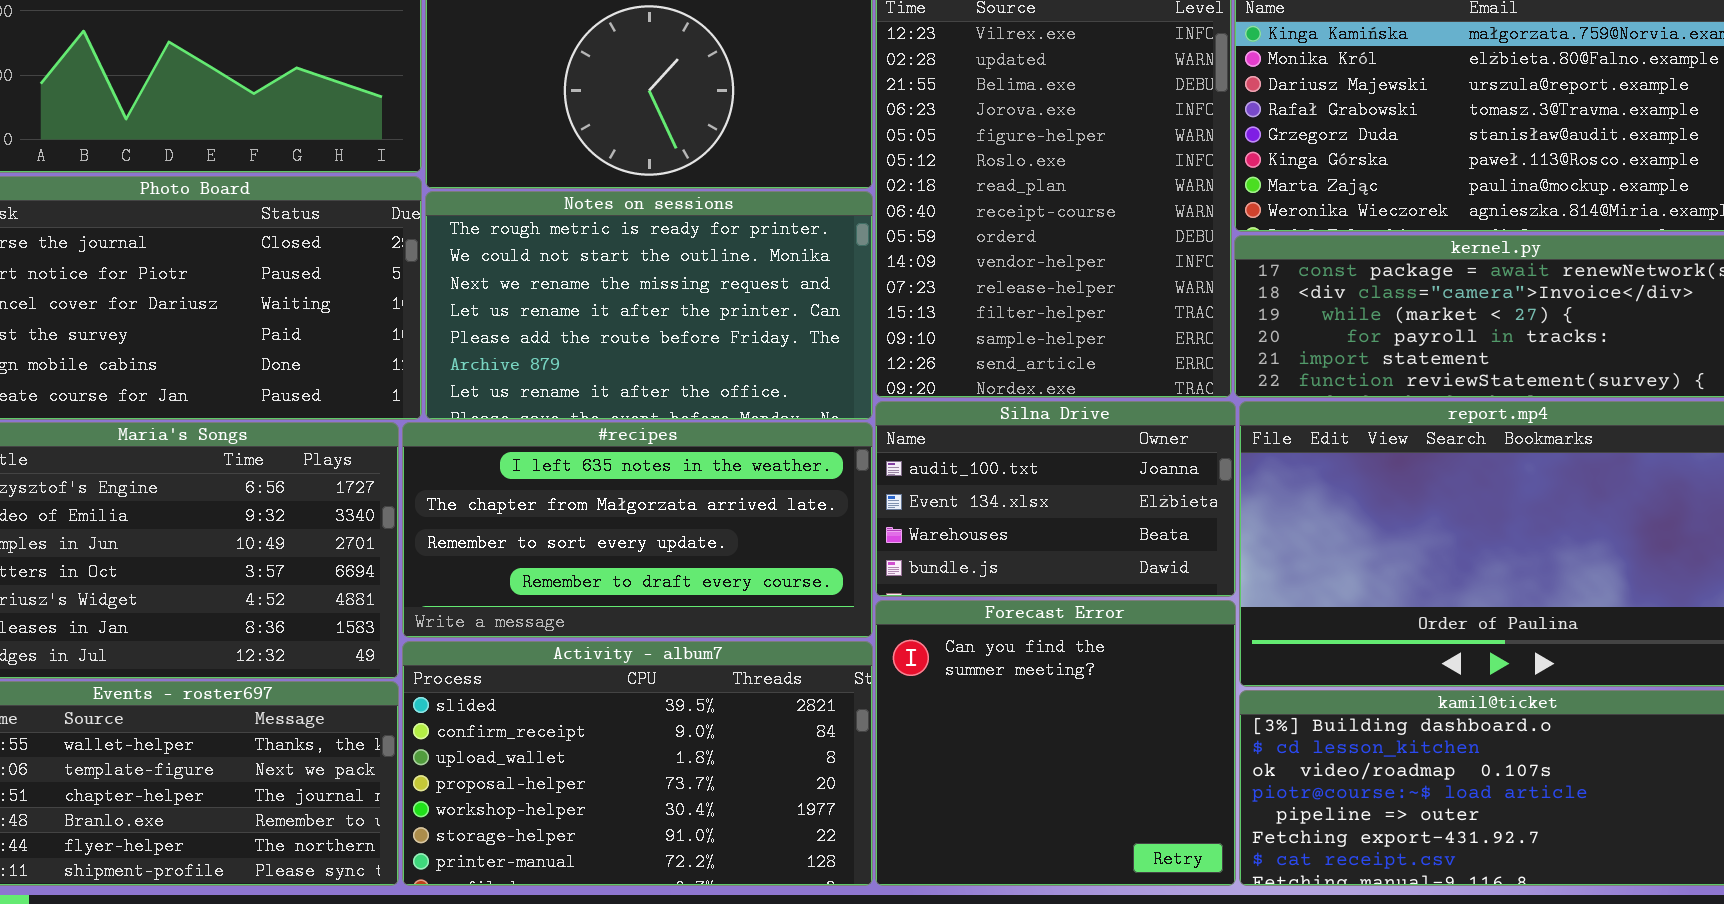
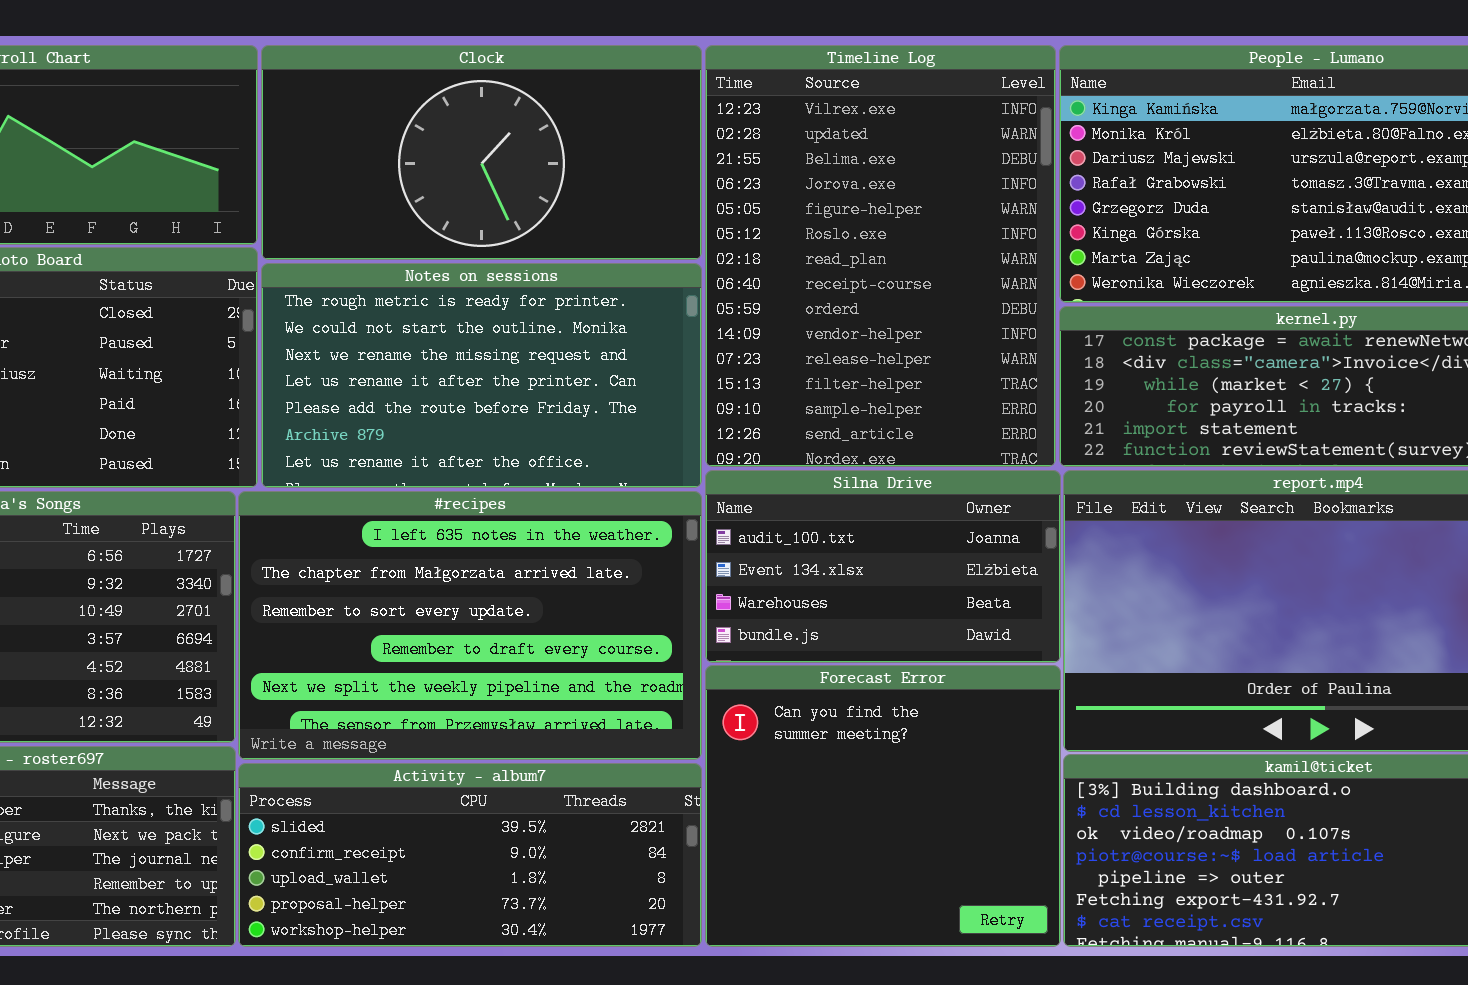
#recipes: [402,422,873,638] -> [238,491,702,760], resized
Activity - album7: [402,641,873,886] -> [238,763,702,947], resized

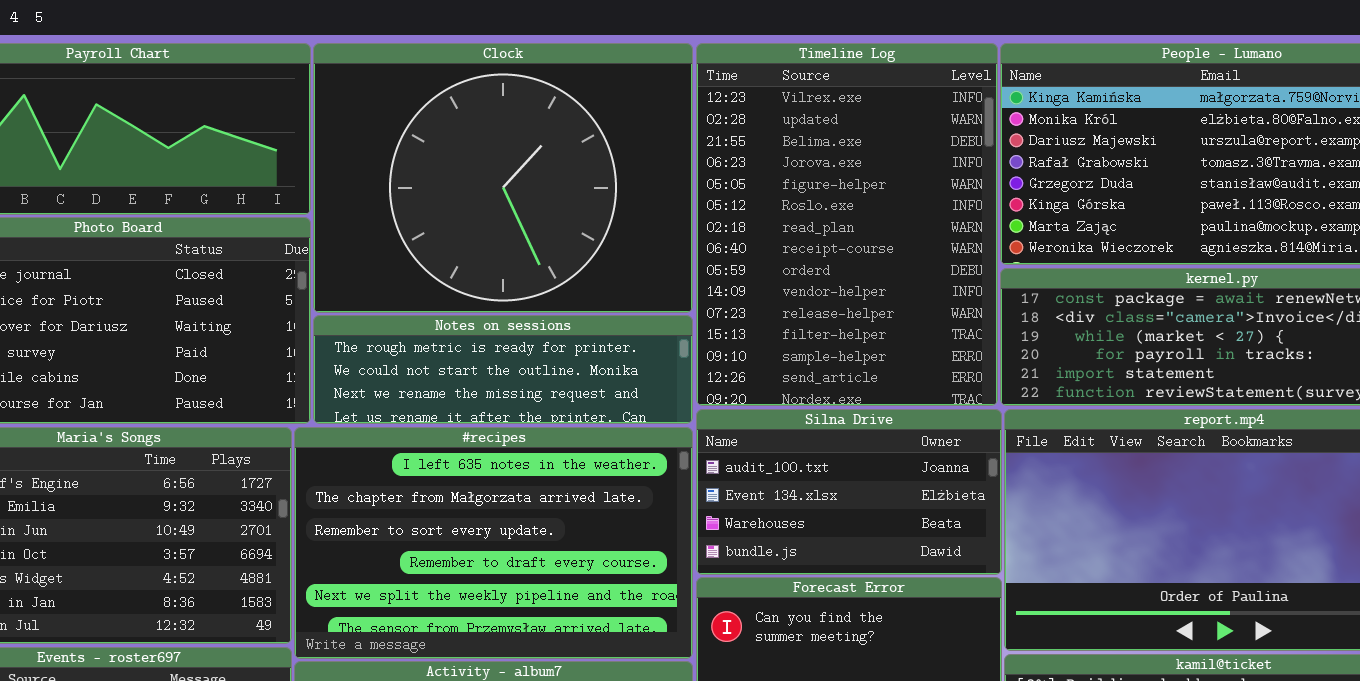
Clock: [261,45,702,260] -> [313,43,693,313], resized
Notes on sessions: [261,263,702,488] -> [313,315,693,424], resized

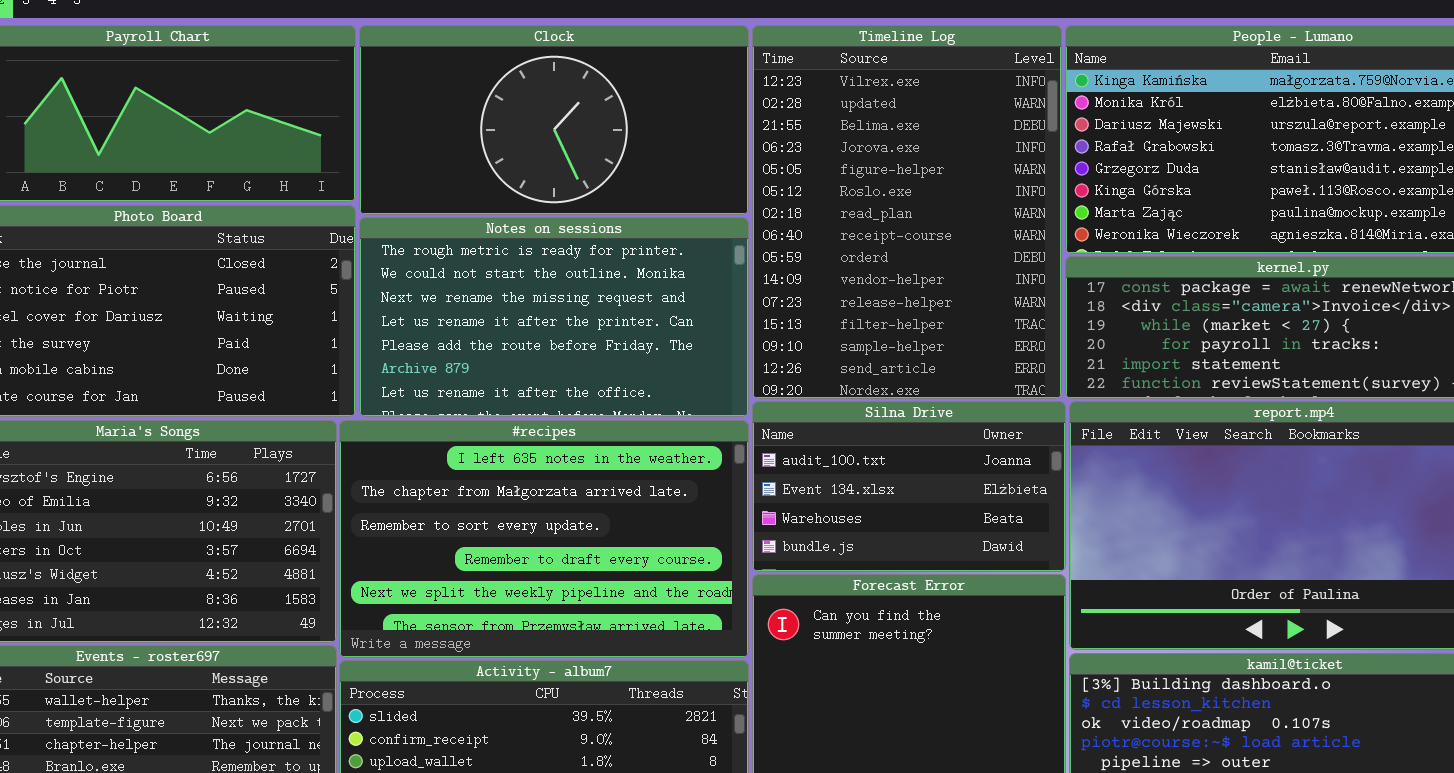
Clock: [313,43,693,313] -> [359,25,749,215], resized
Notes on sessions: [313,315,693,424] -> [359,217,749,417], resized

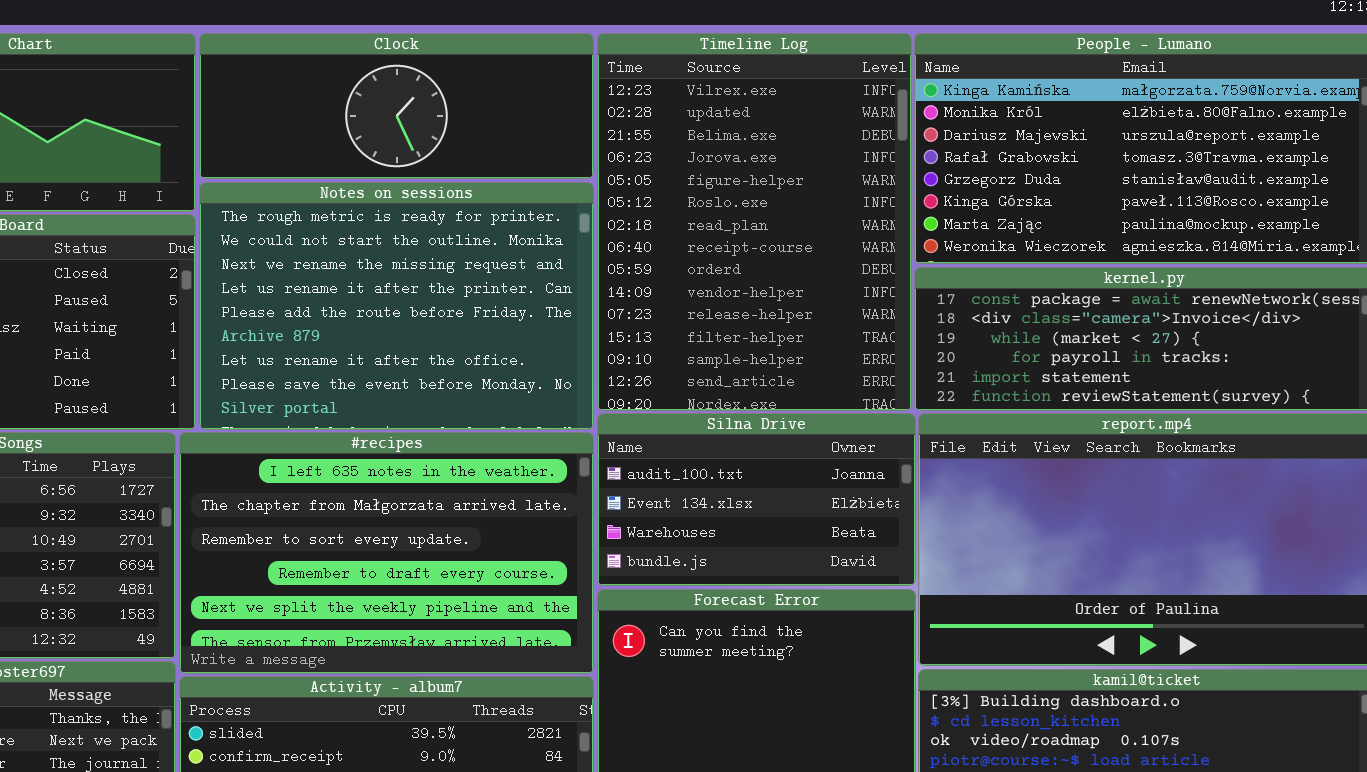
Clock: [359,25,749,215] -> [199,33,594,179], resized
Notes on sessions: [359,217,749,417] -> [199,182,594,430], resized

